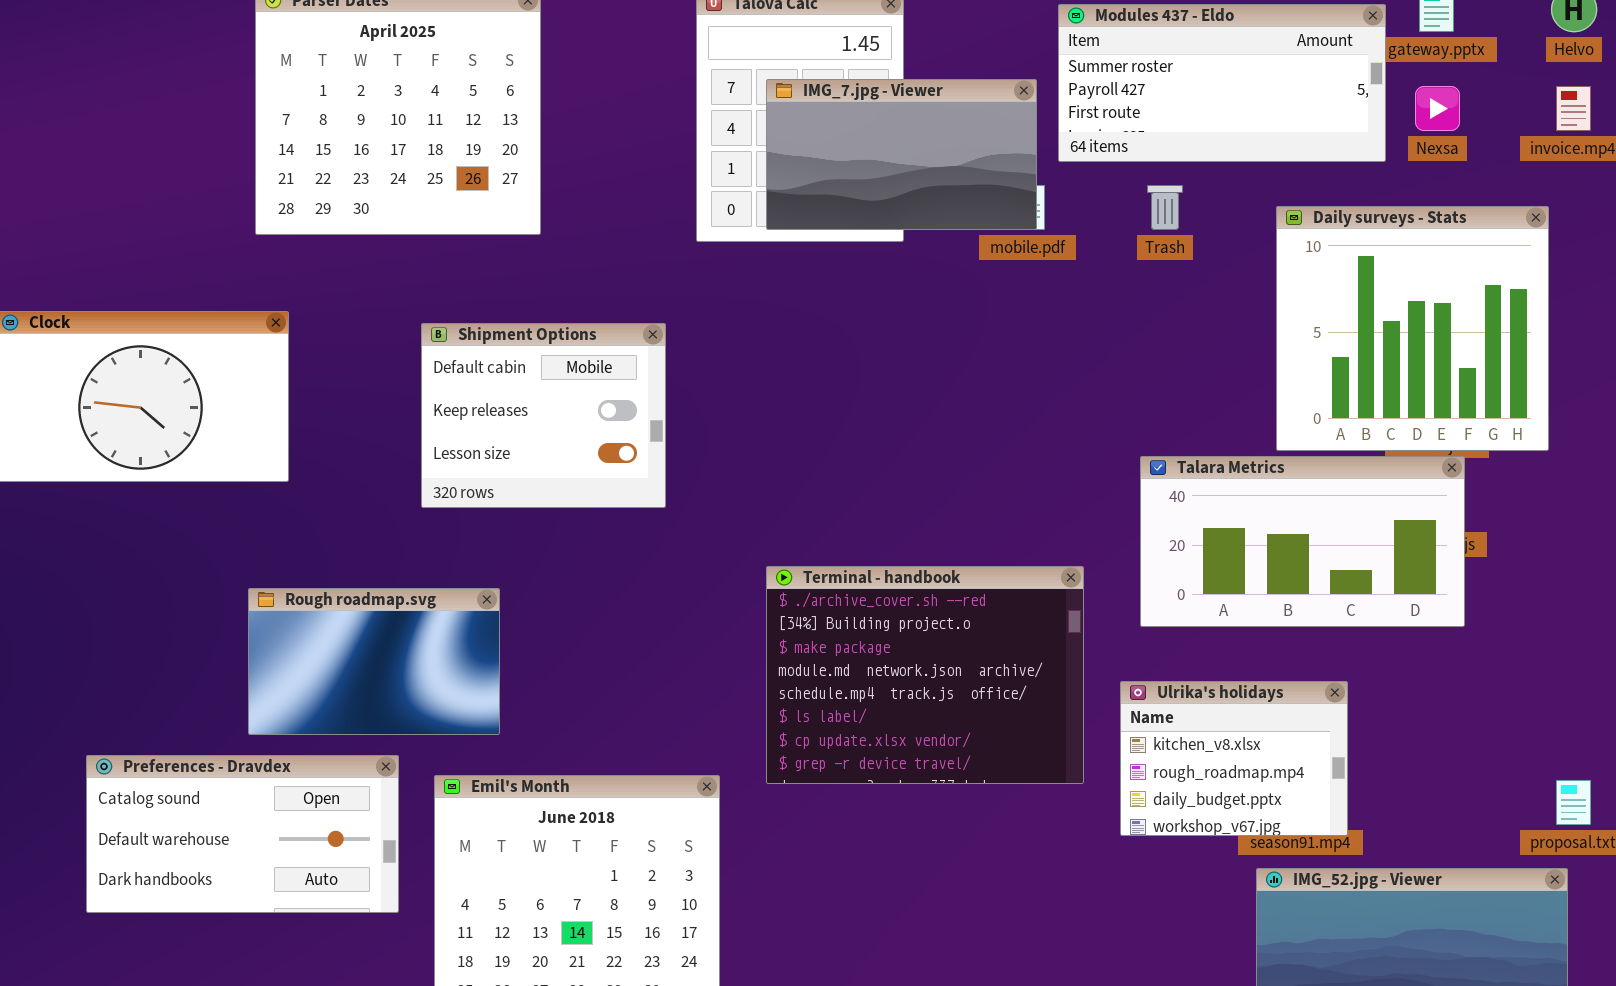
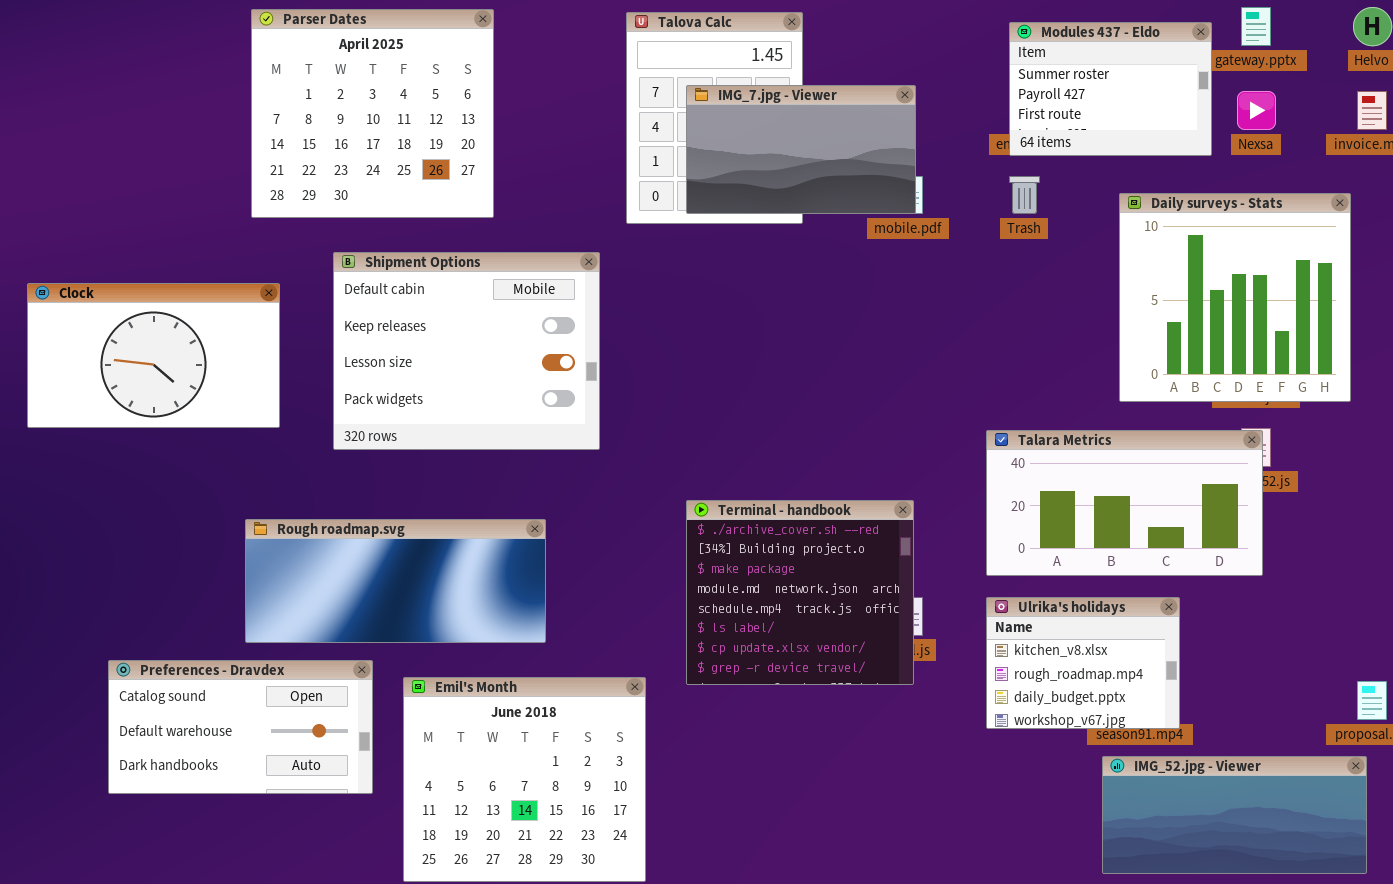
Modules 437 - Eldo: [1058,4,1386,162] -> [1009,22,1212,156], resized
Shipment Options: [421,323,666,508] -> [333,252,600,450], resized
Talara Metrics: [1140,456,1465,627] -> [986,430,1263,576], moved
Terminal - handbook: [766,566,1084,784] -> [686,500,914,685], resized
Rough roadmap.svg: [248,588,500,735] -> [245,519,546,643], resized

